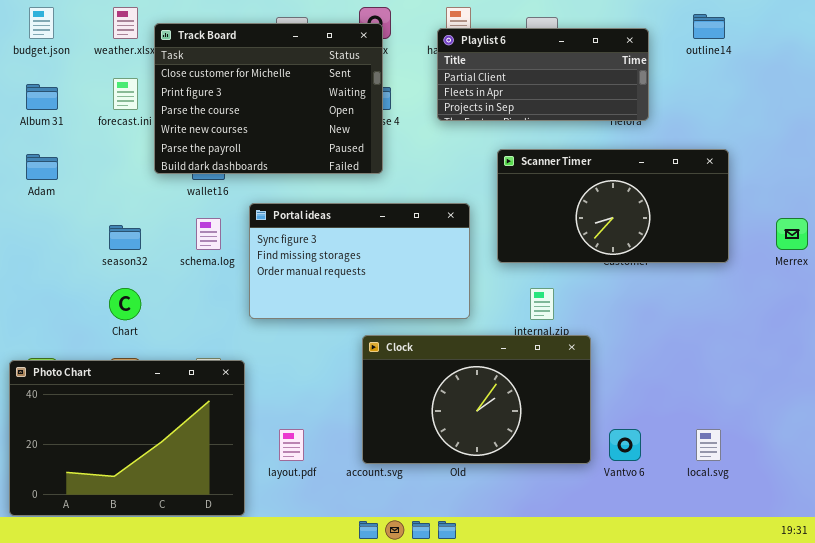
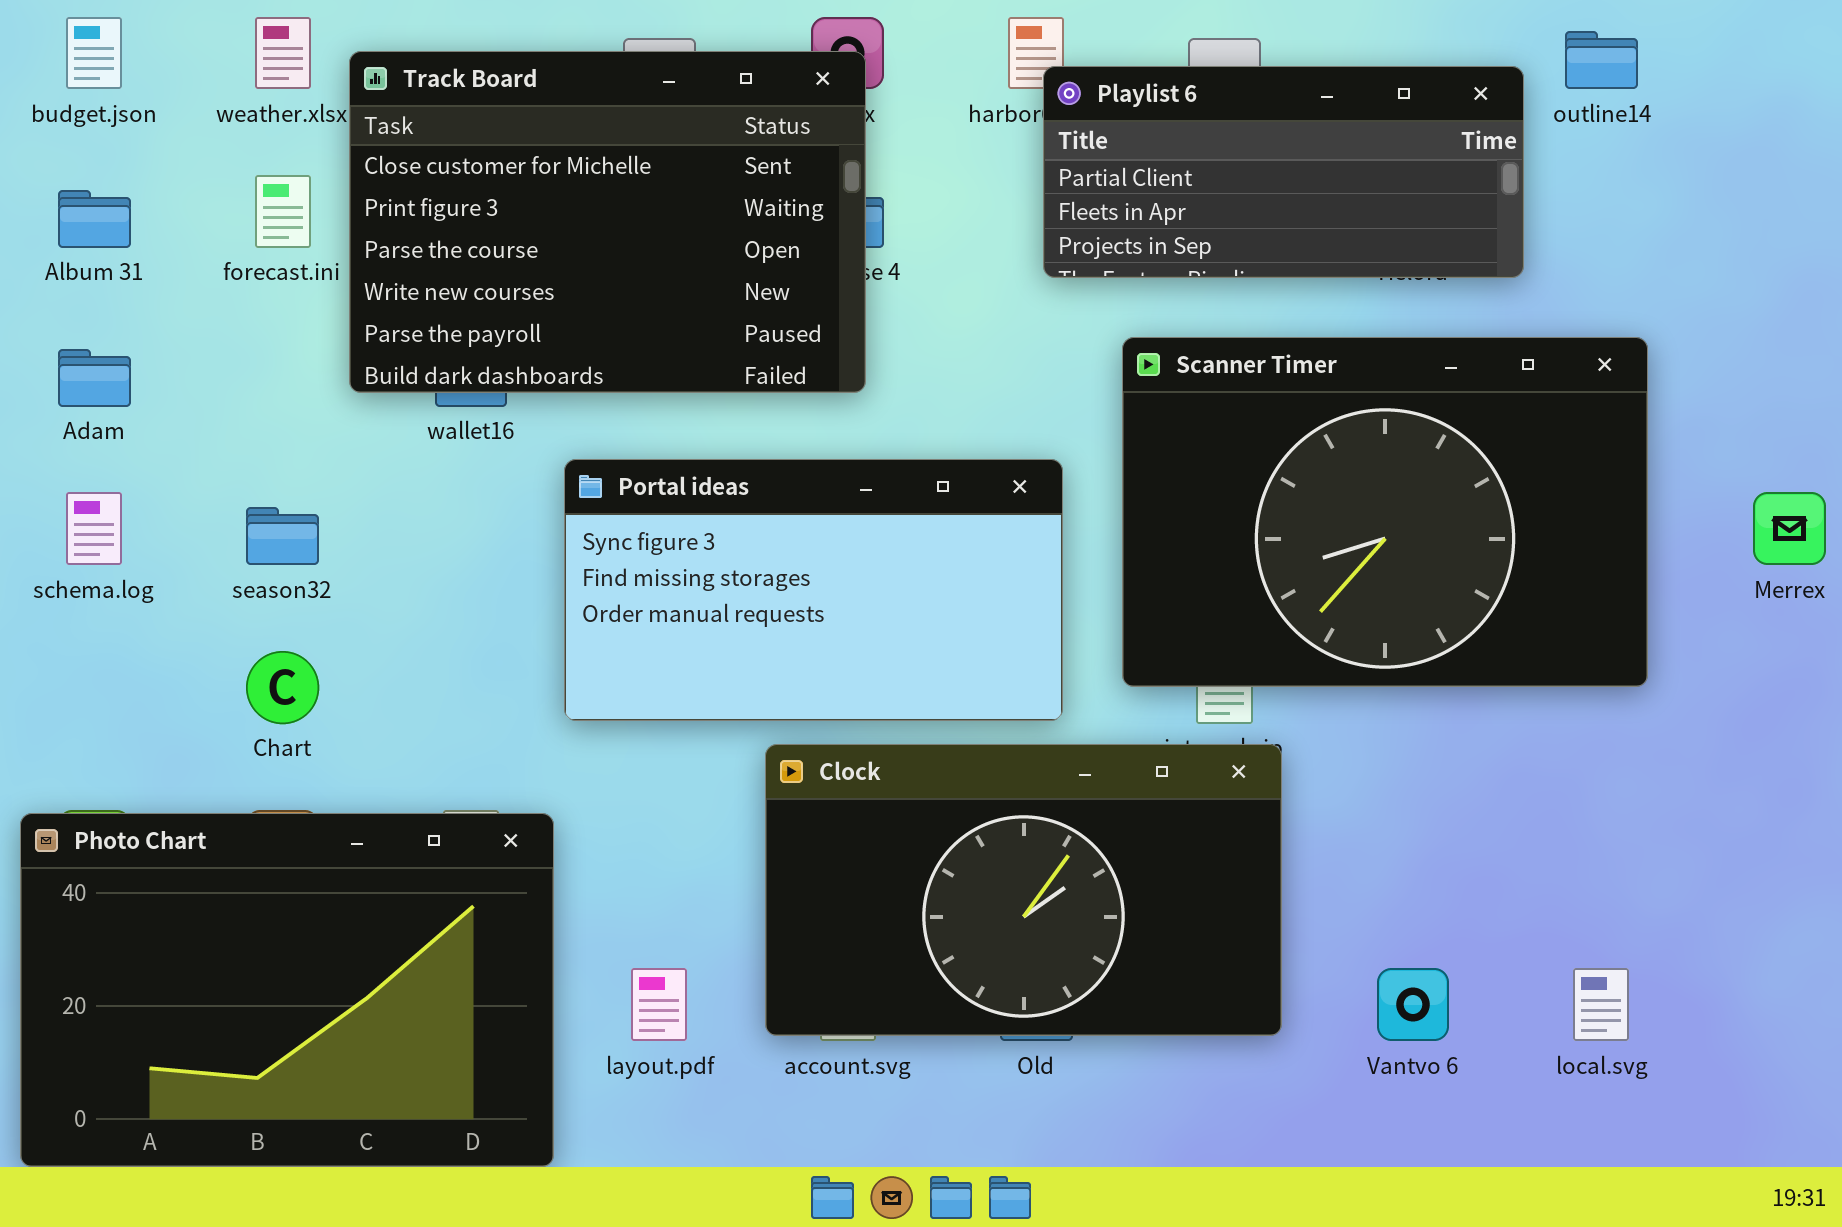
Playlist 6: [437,28,649,121] -> [1043,66,1524,278], moved
Scanner Timer: [497,149,729,263] -> [1122,337,1648,687], resized
schema.log: [196,218,221,250] -> [66,492,122,565], moved
Clock: [362,335,591,464] -> [765,744,1282,1036], moved

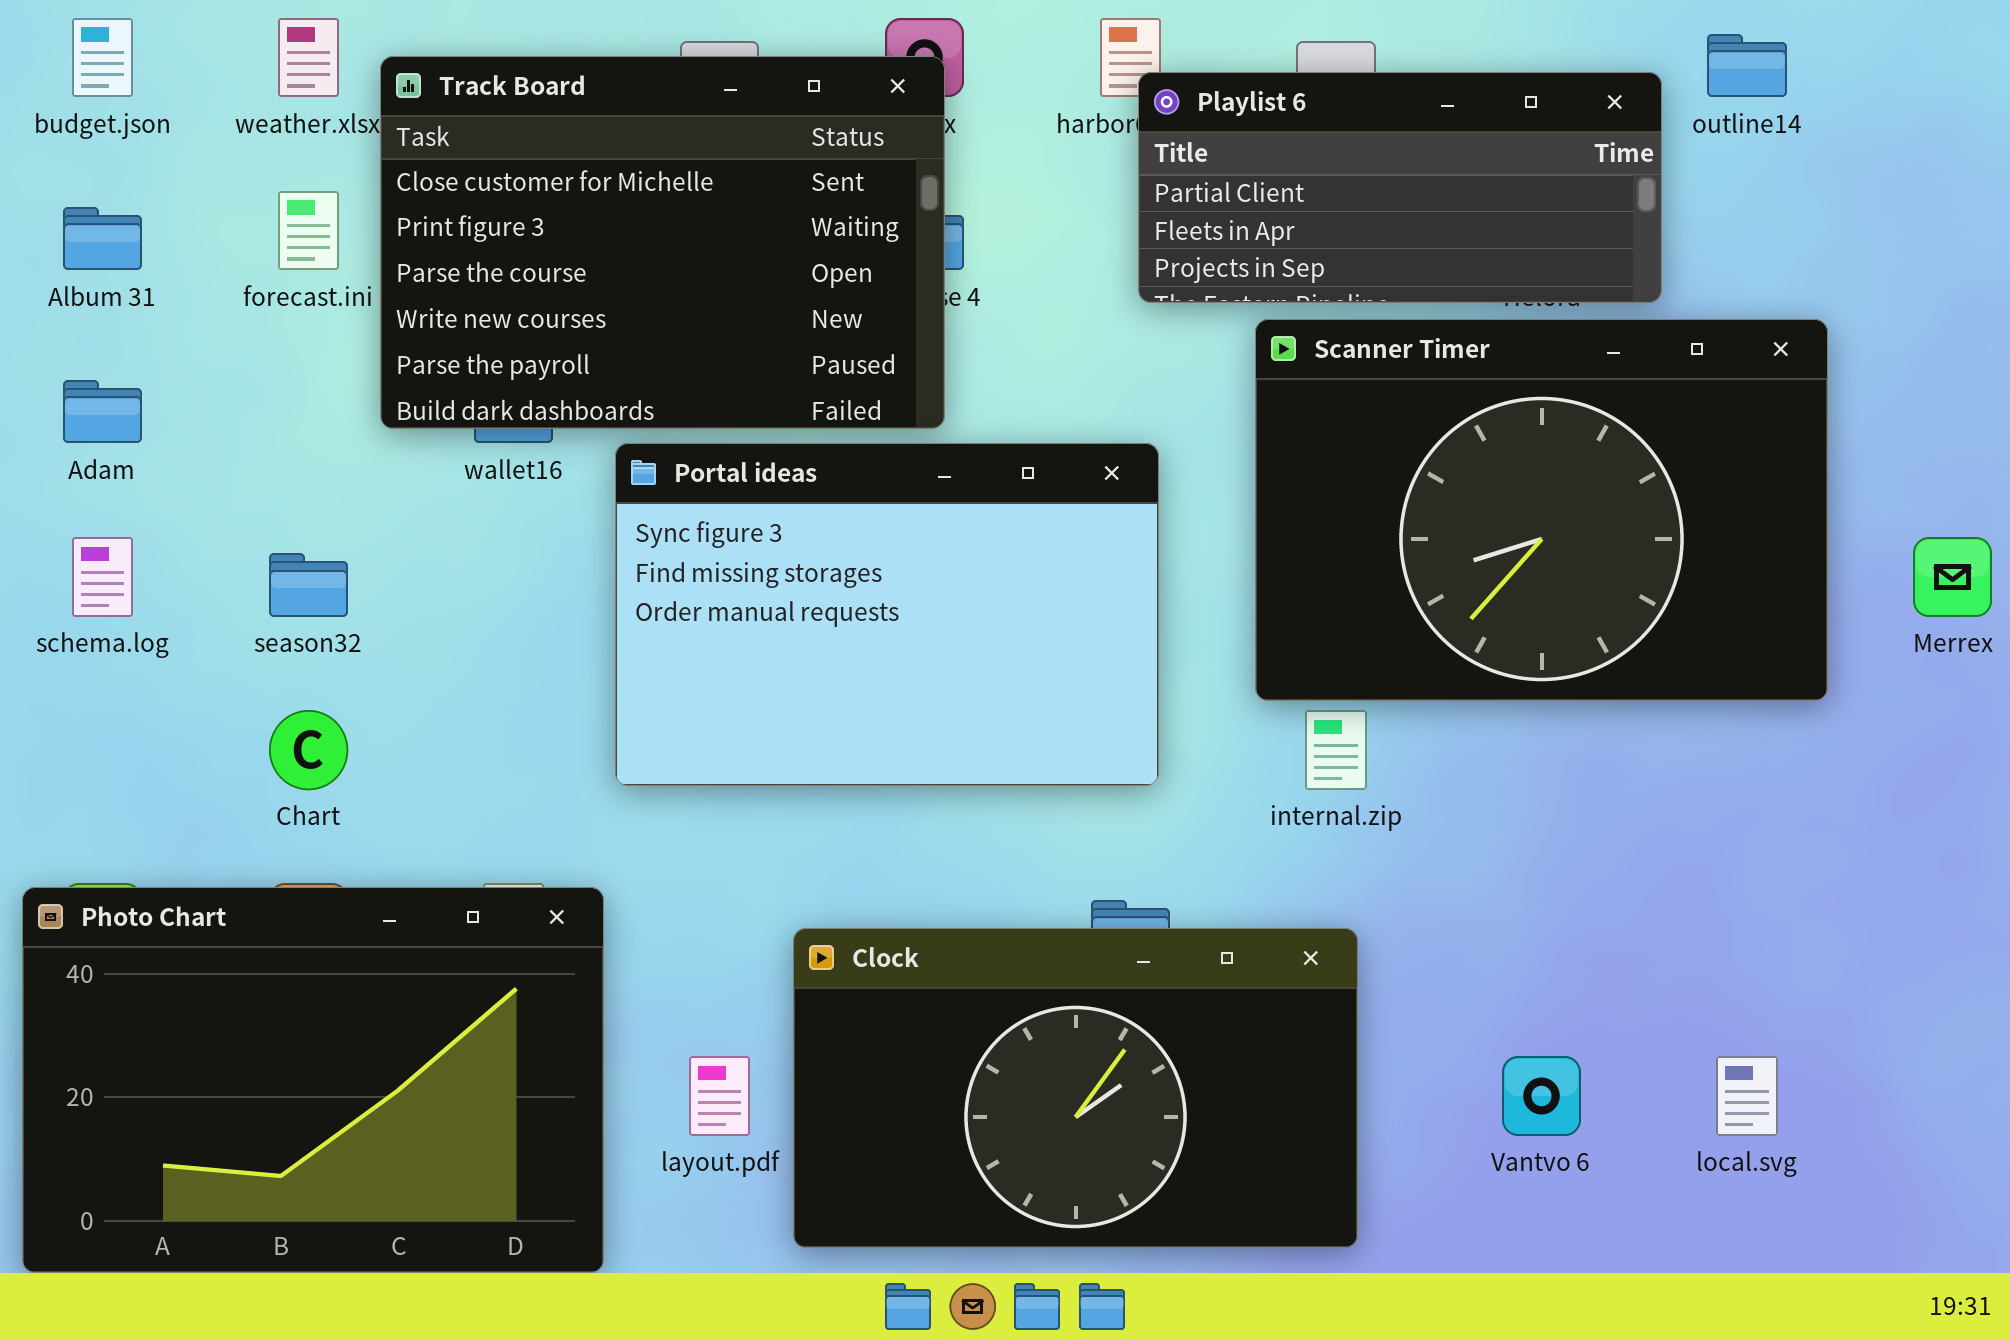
Scanner Timer: [1122,337,1648,687] -> [1255,319,1828,701], moved
Portal ideas: [564,459,1063,721] -> [615,443,1159,786], resized
Clock: [765,744,1282,1036] -> [793,928,1358,1248], moved

